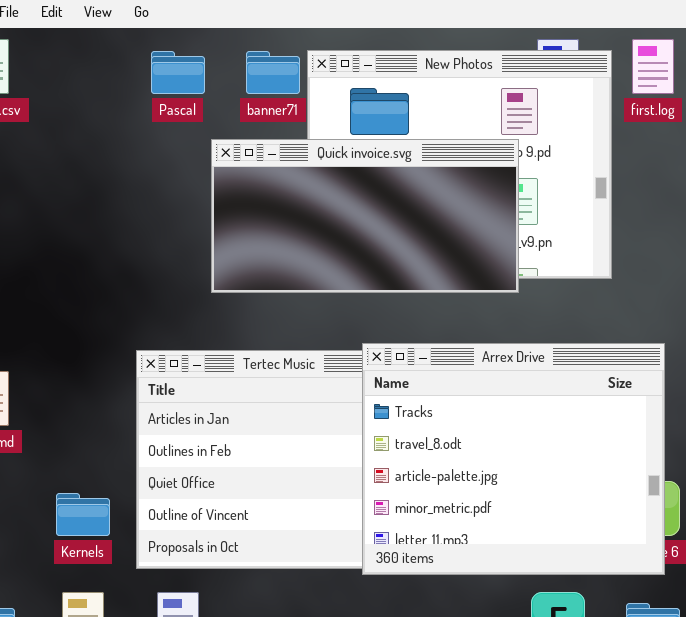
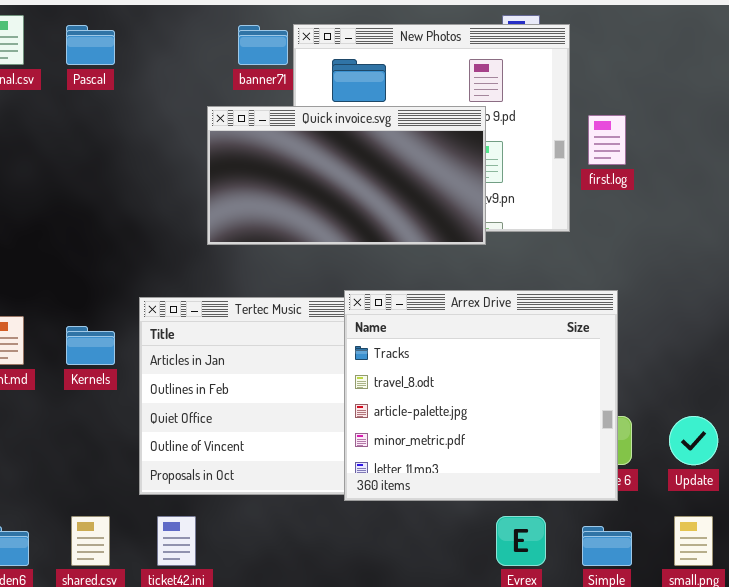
first.log: [632,39,674,94] -> [588,115,626,165], moved
Pascal: [151,51,205,94] -> [66,25,115,65], moved
Kernels: [56,493,110,536] -> [66,326,115,365], moved

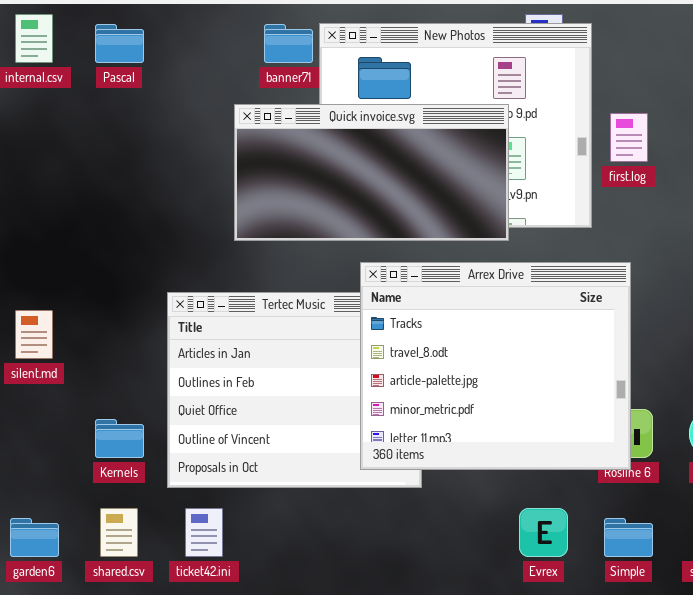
Arrex Drive: [344,290,618,501] -> [360,262,631,470], moved
Kernels: [66,326,115,365] -> [95,419,144,458], moved

